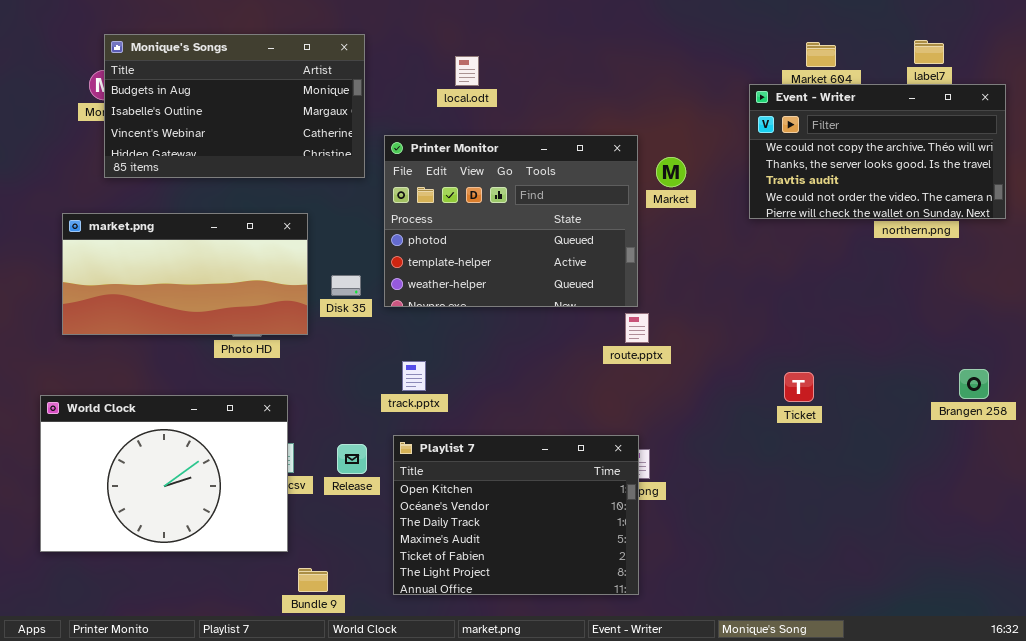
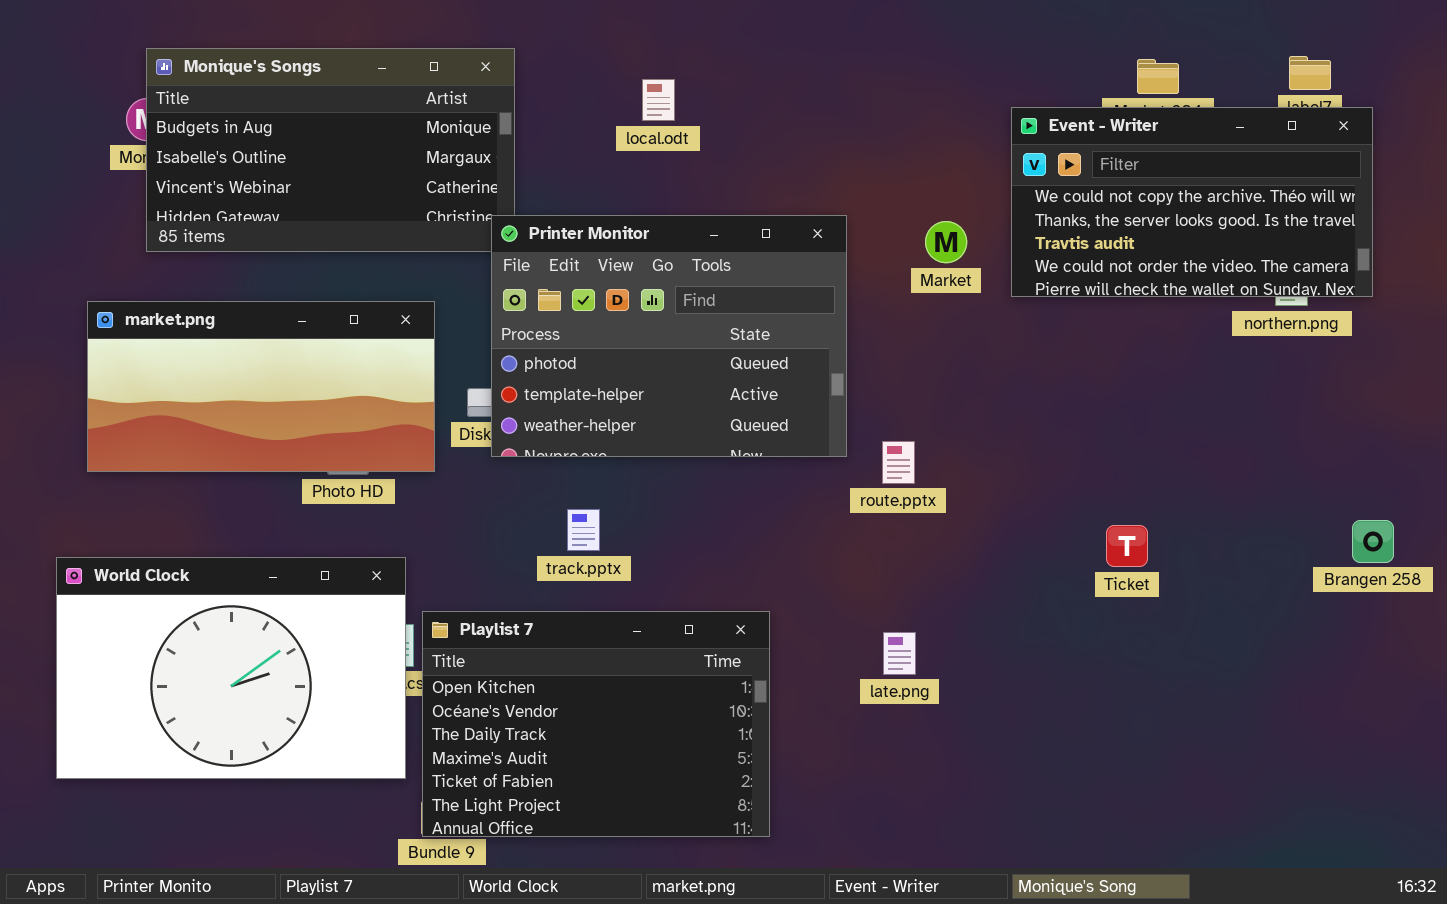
Event - Writer: [749,84,1006,219] -> [1011,107,1373,297], moved
Printer Monitor: [384,135,638,307] -> [491,215,847,457], moved
Playlist 7: [393,435,639,595] -> [422,611,770,837], moved

